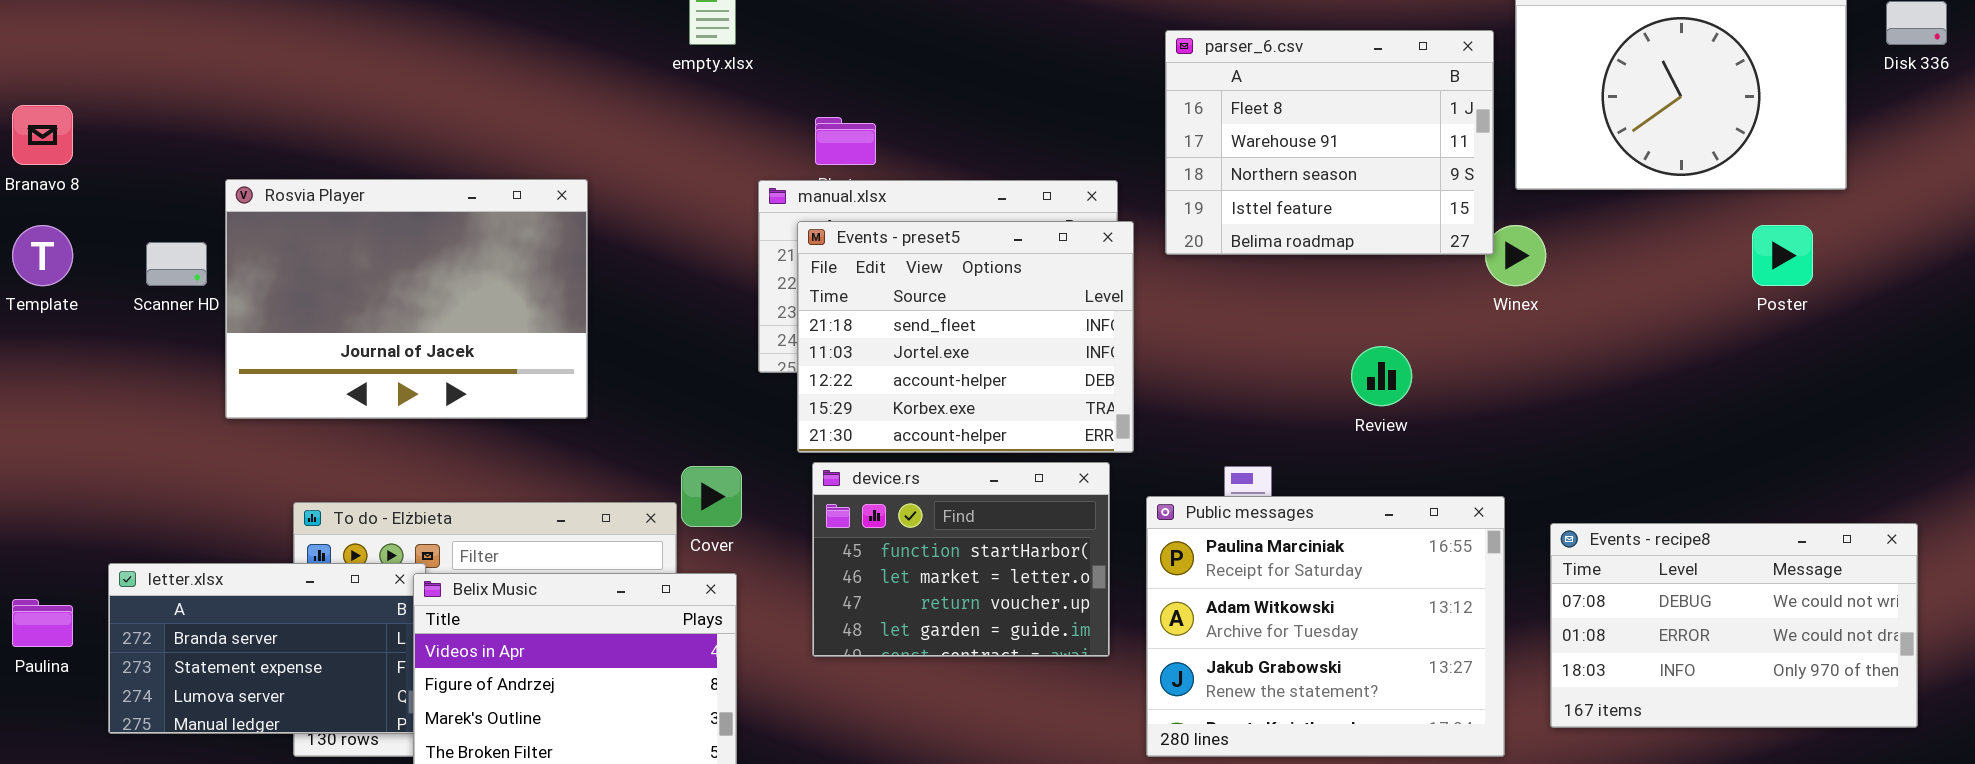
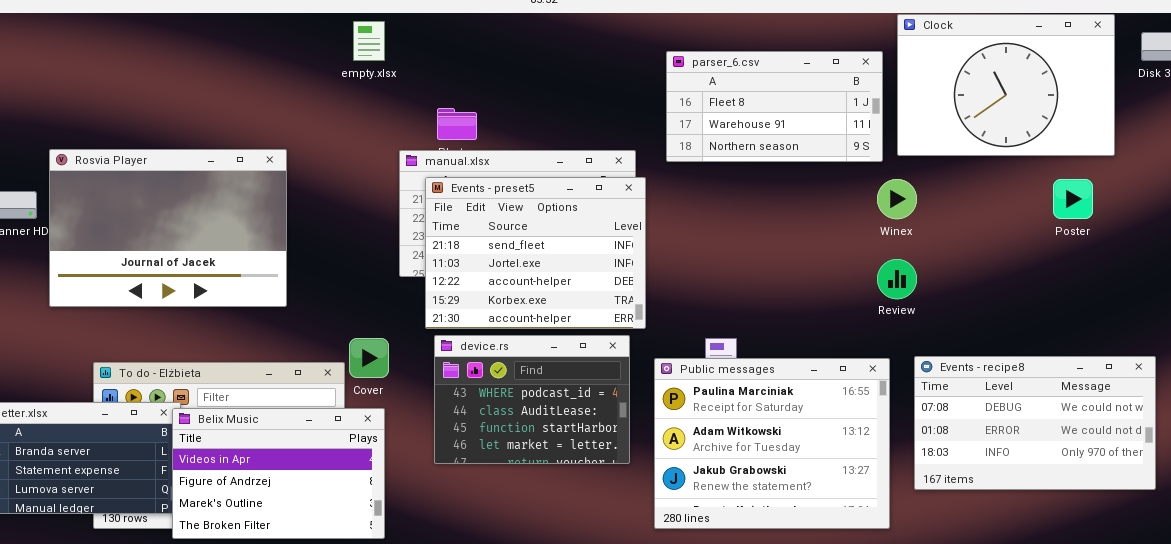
parser_6.csv: [1165,30,1494,255] -> [666,51,883,162], resized
Review: [1351,346,1412,406] -> [877,259,917,299], moved
device.rs: [812,462,1110,657] -> [434,335,630,464], scrolled up 2 rows
Events - recipe8: [1550,523,1918,728] -> [914,356,1156,490], moved

